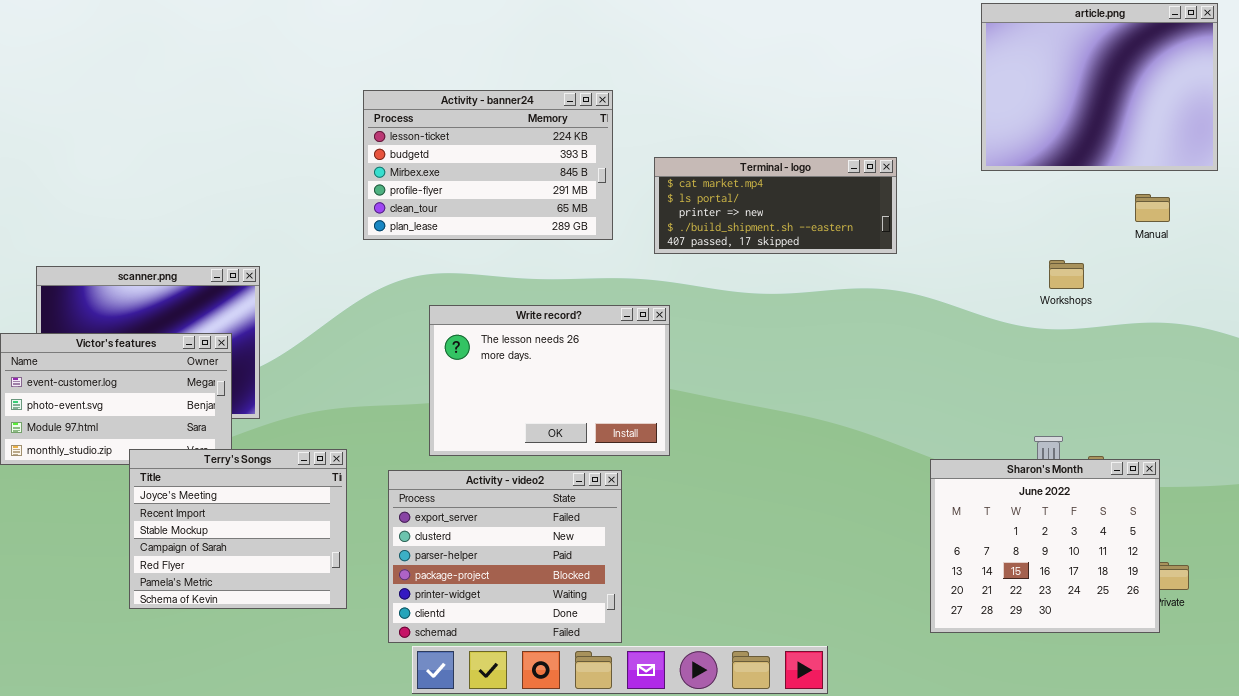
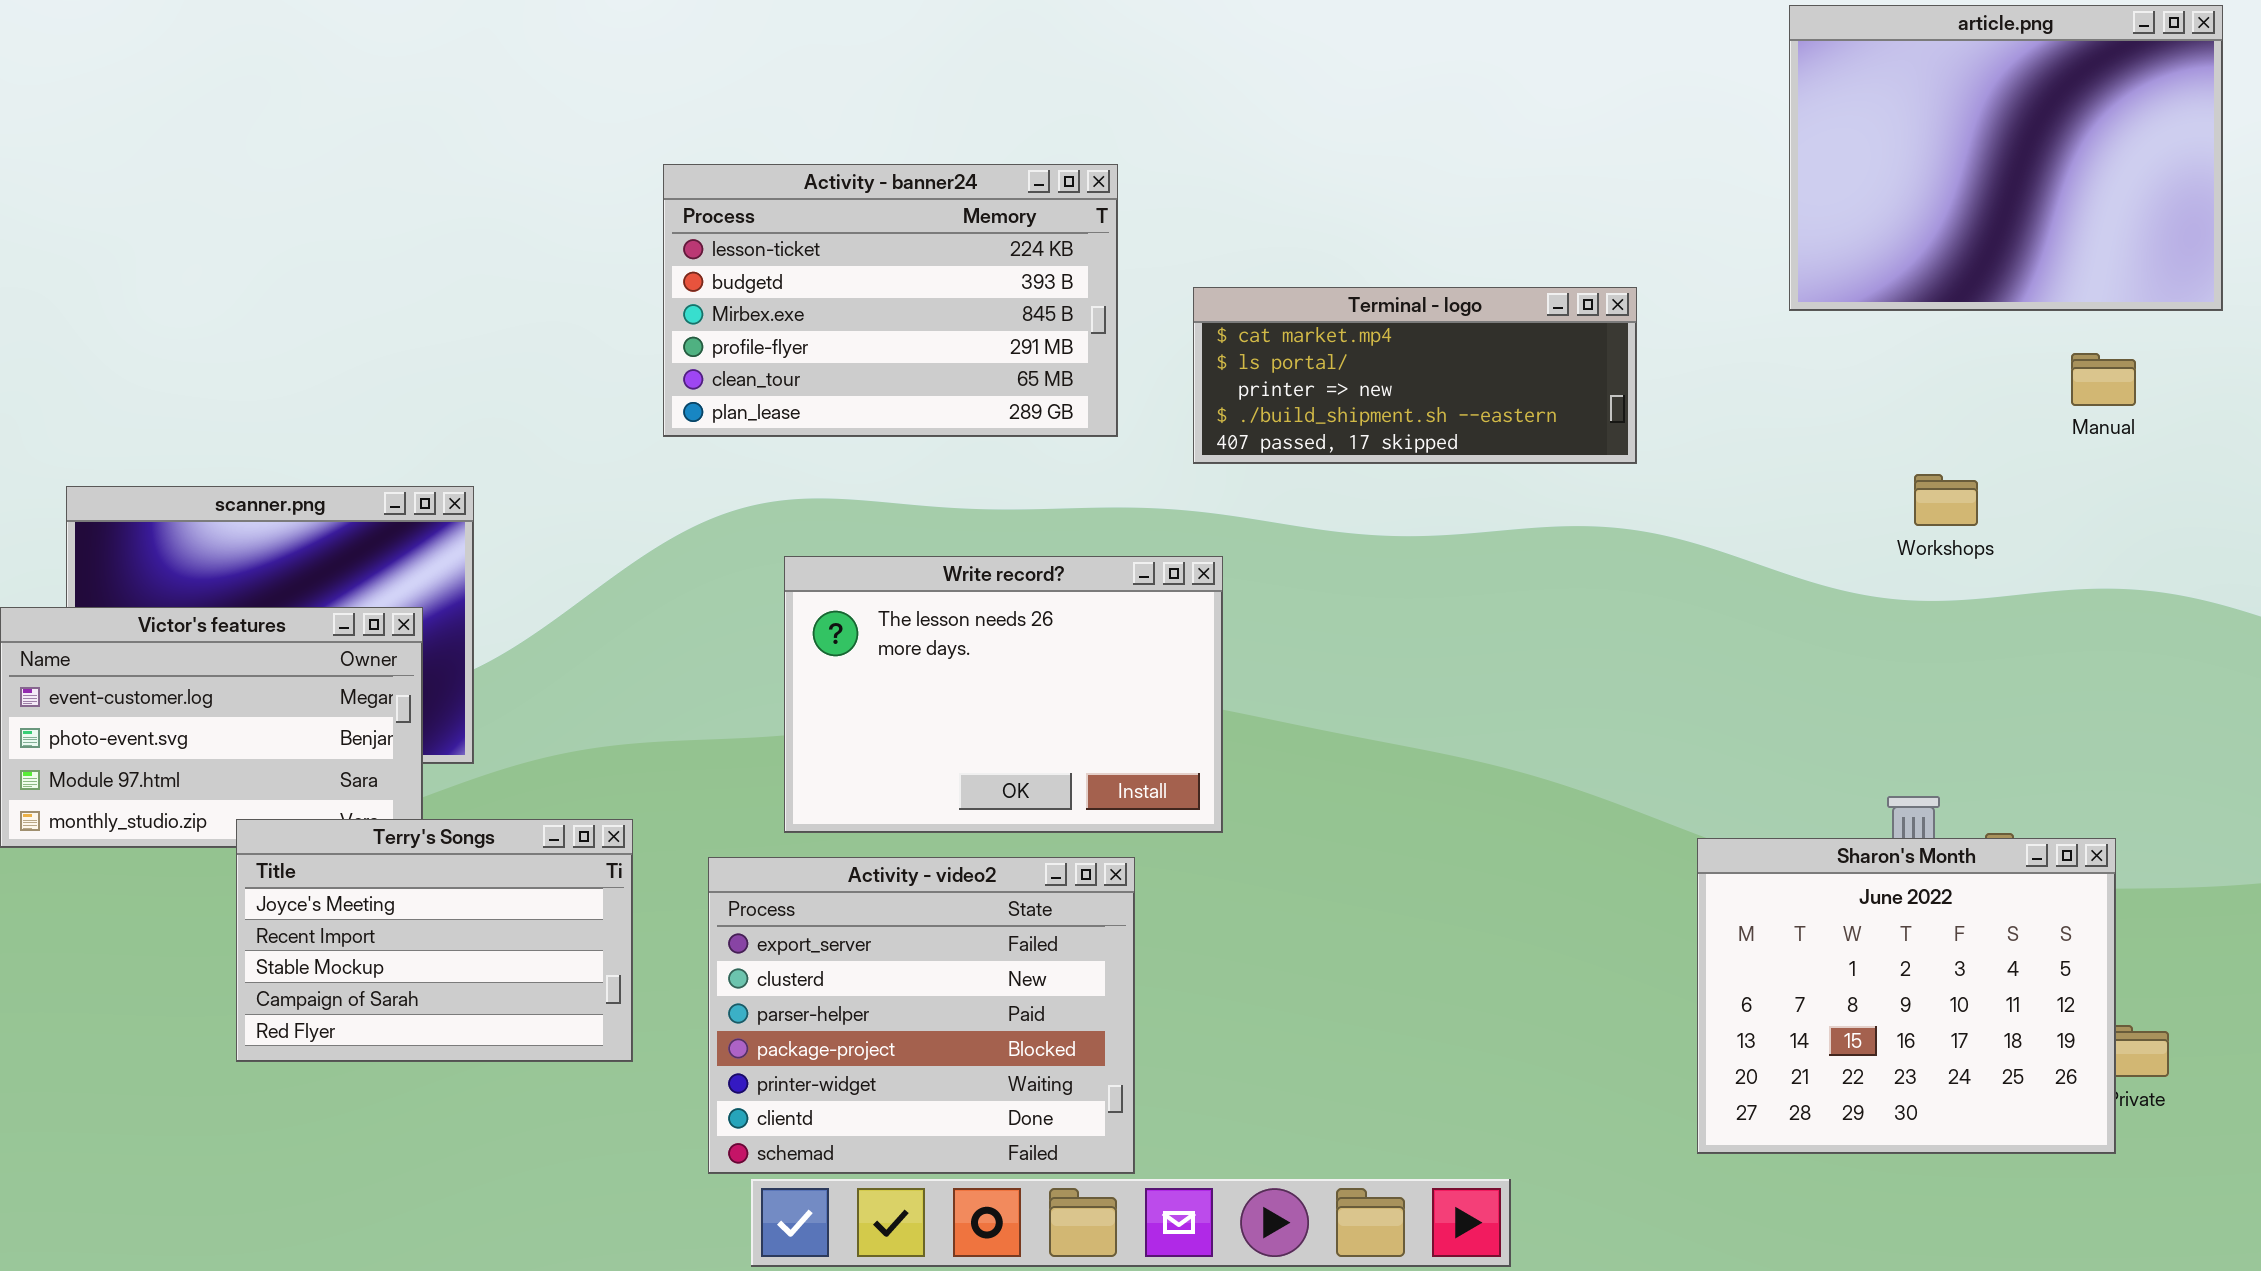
Terry's Songs: [129,449,347,609] -> [236,819,633,1062], resized

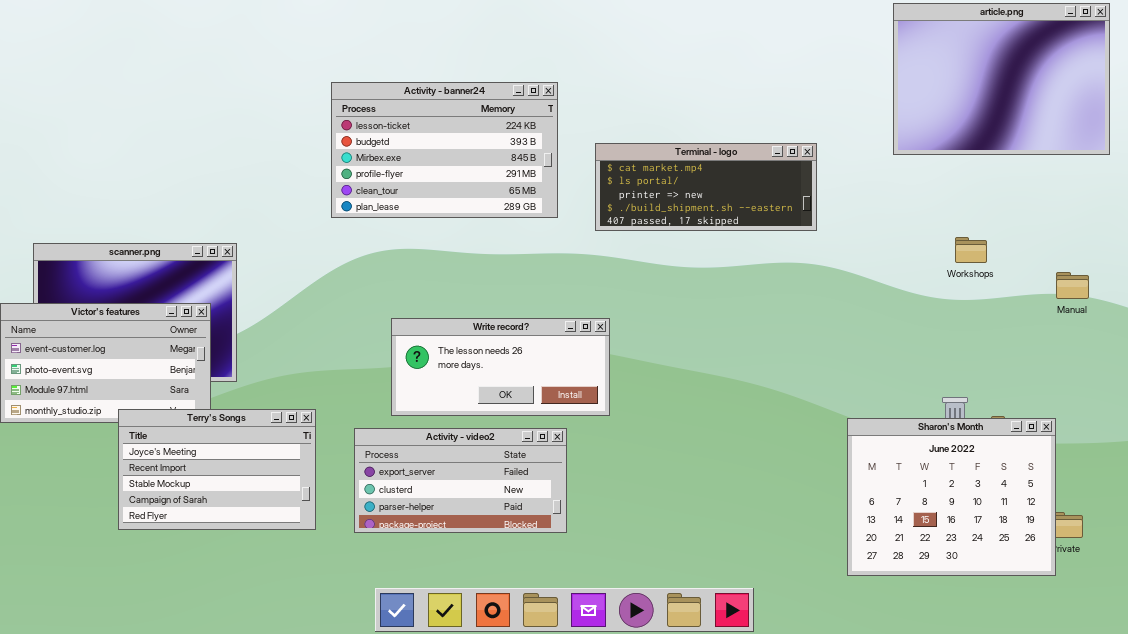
Manual: [2071,353,2136,406] -> [1056,272,1089,299], moved
Write record?: [784,556,1223,833] -> [391,318,610,416], resized
Activity - video2: [708,857,1135,1174] -> [354,428,567,533], resized

